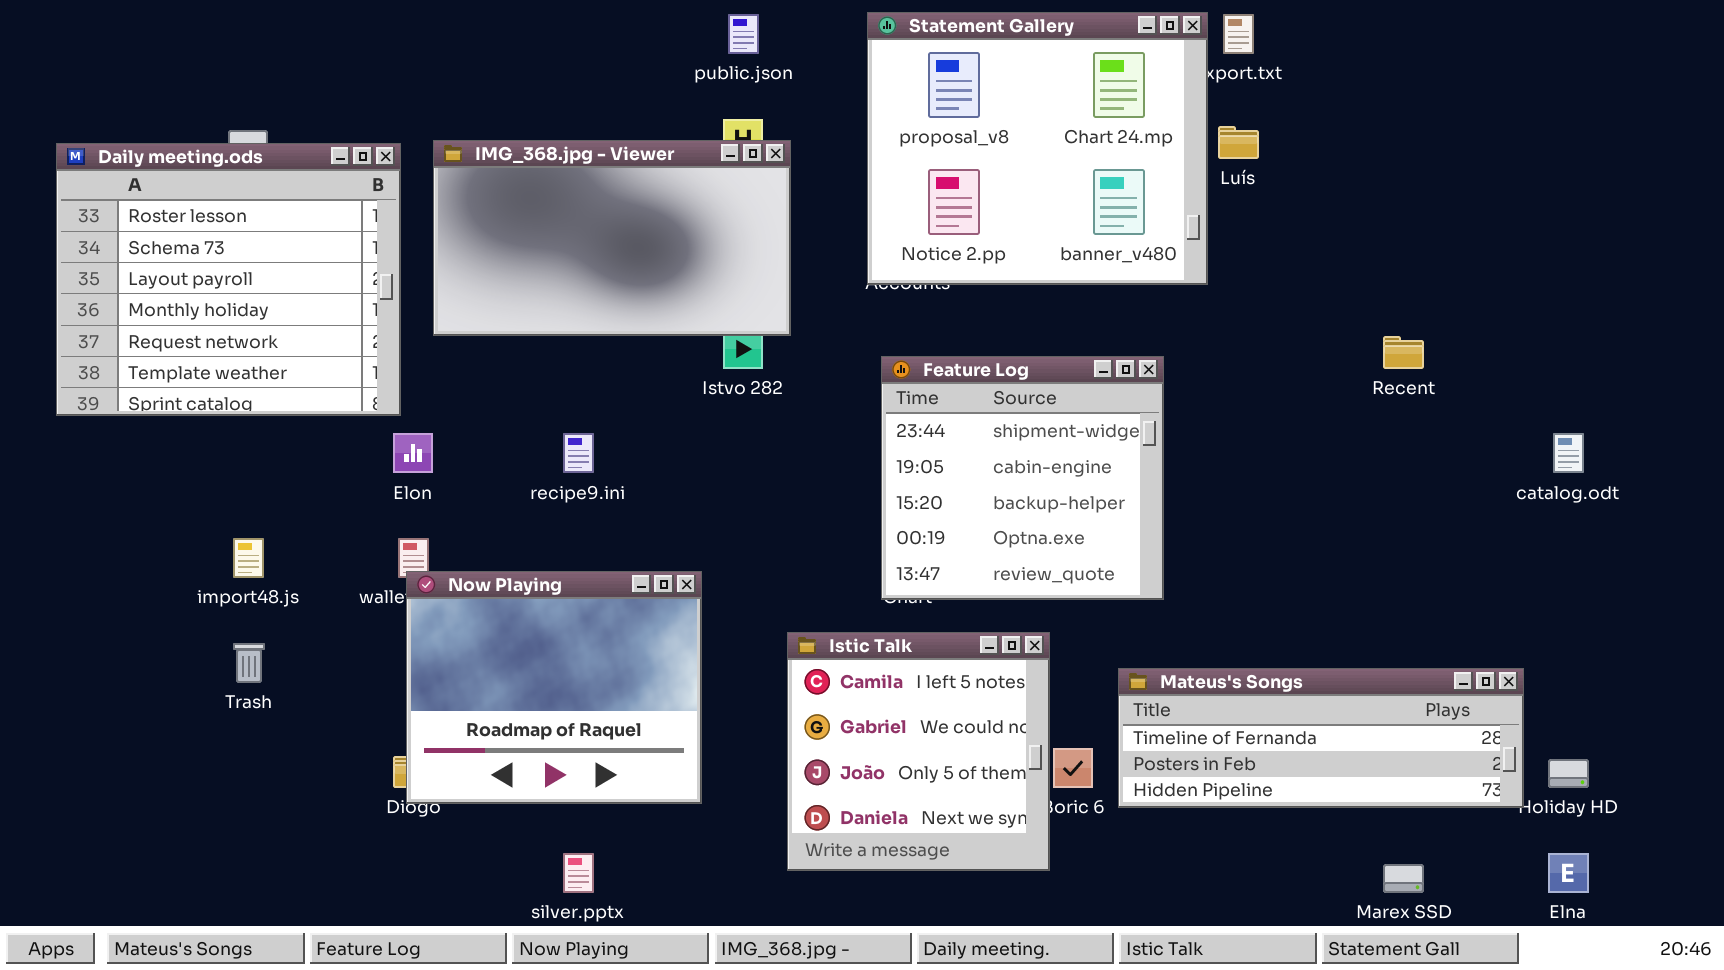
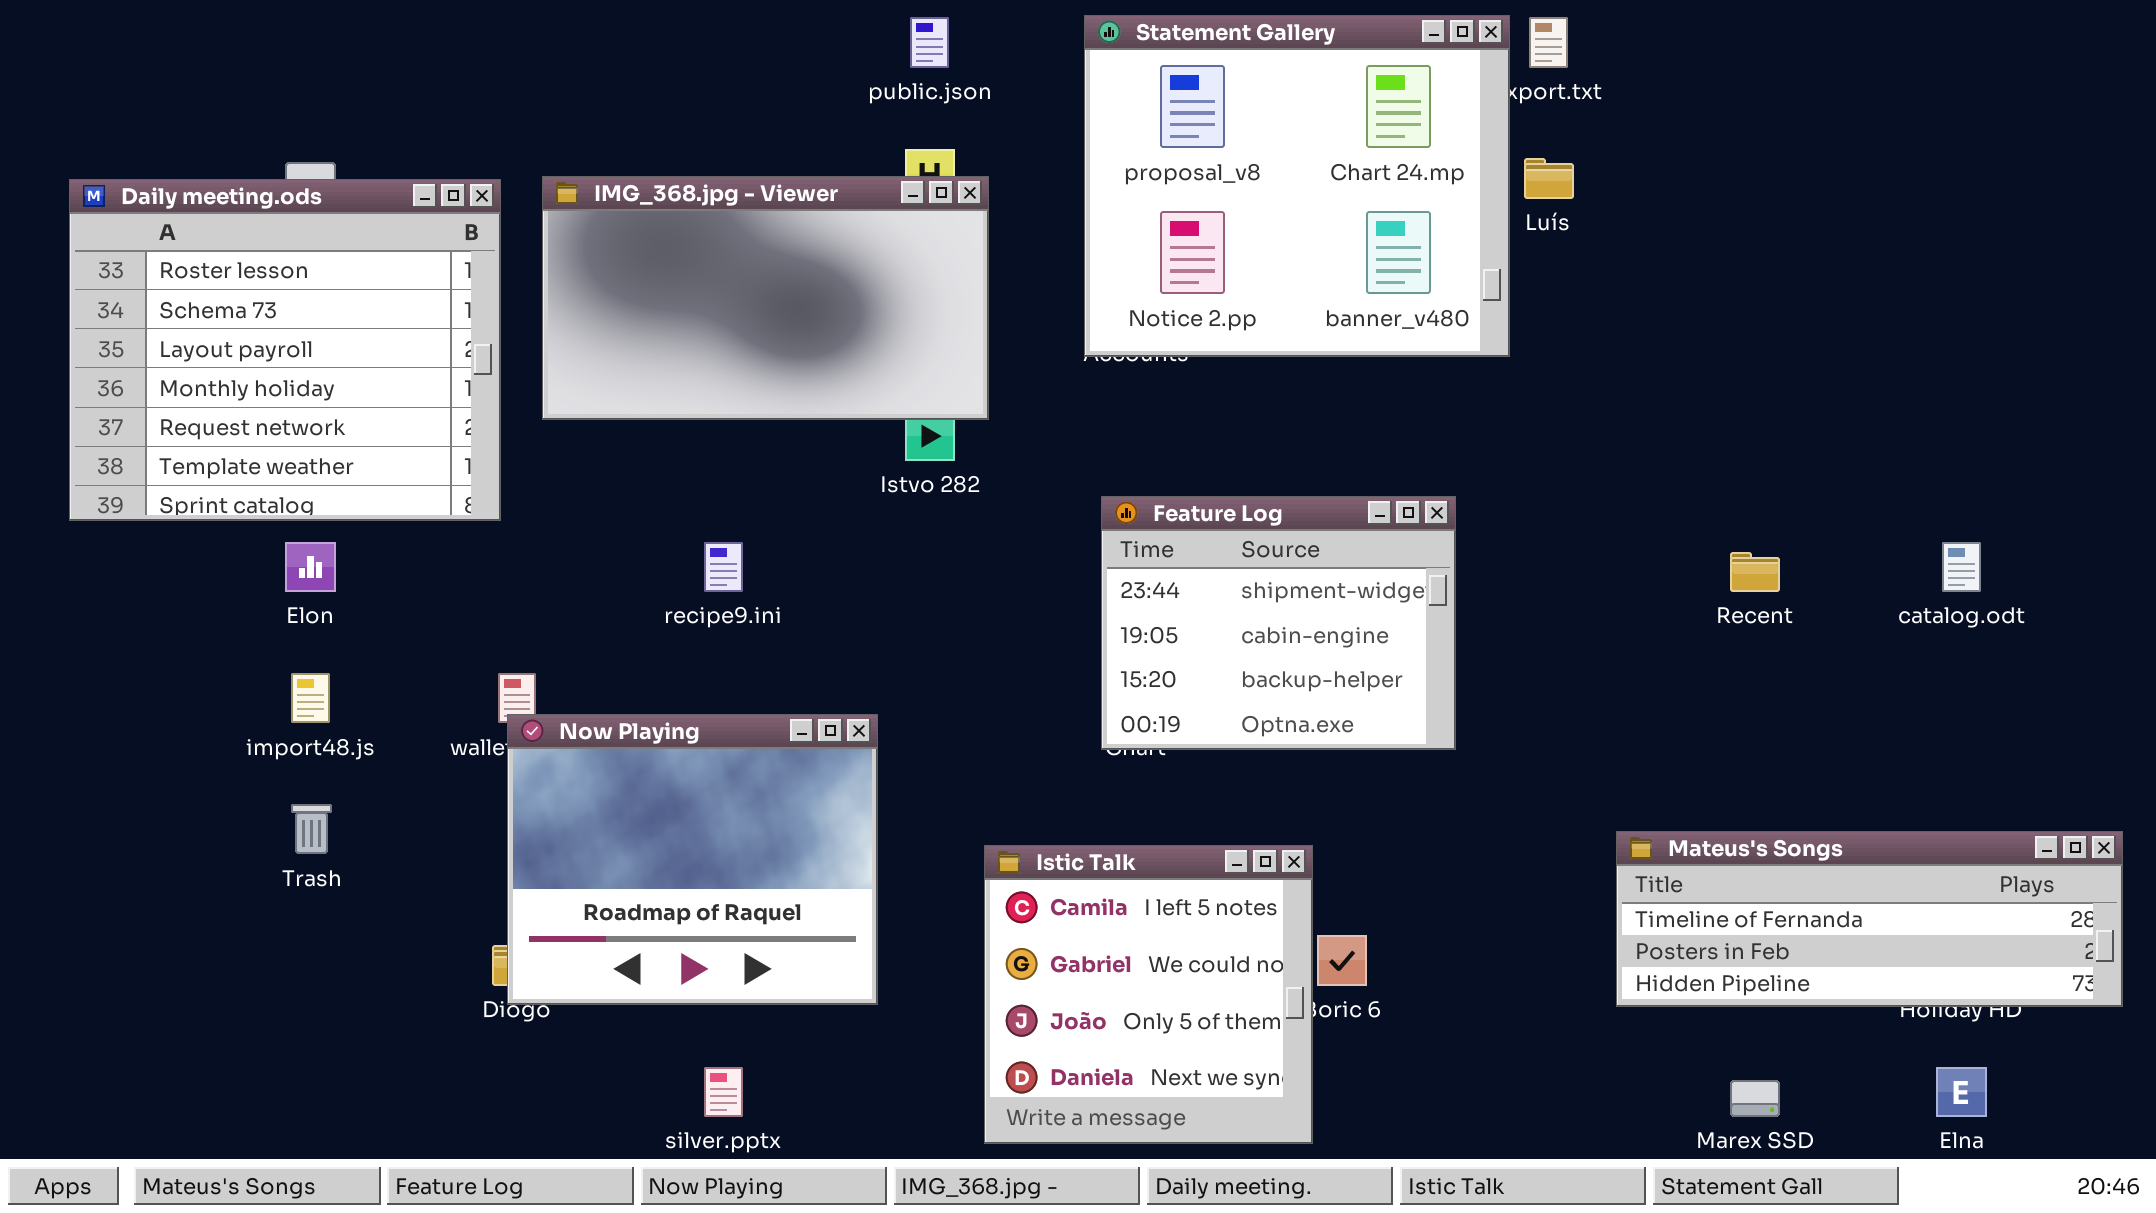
Recent: [1383,336,1424,369] -> [1730,552,1780,592], moved
Feature Log: [881,356,1164,600] -> [1101,496,1456,750], resized
Elon: [393,433,433,473] -> [285,542,336,592], moved
Istic Talk: [787,632,1050,871] -> [984,845,1313,1144], moved
Mateus's Songs: [1118,668,1524,808] -> [1616,831,2123,1007], moved

